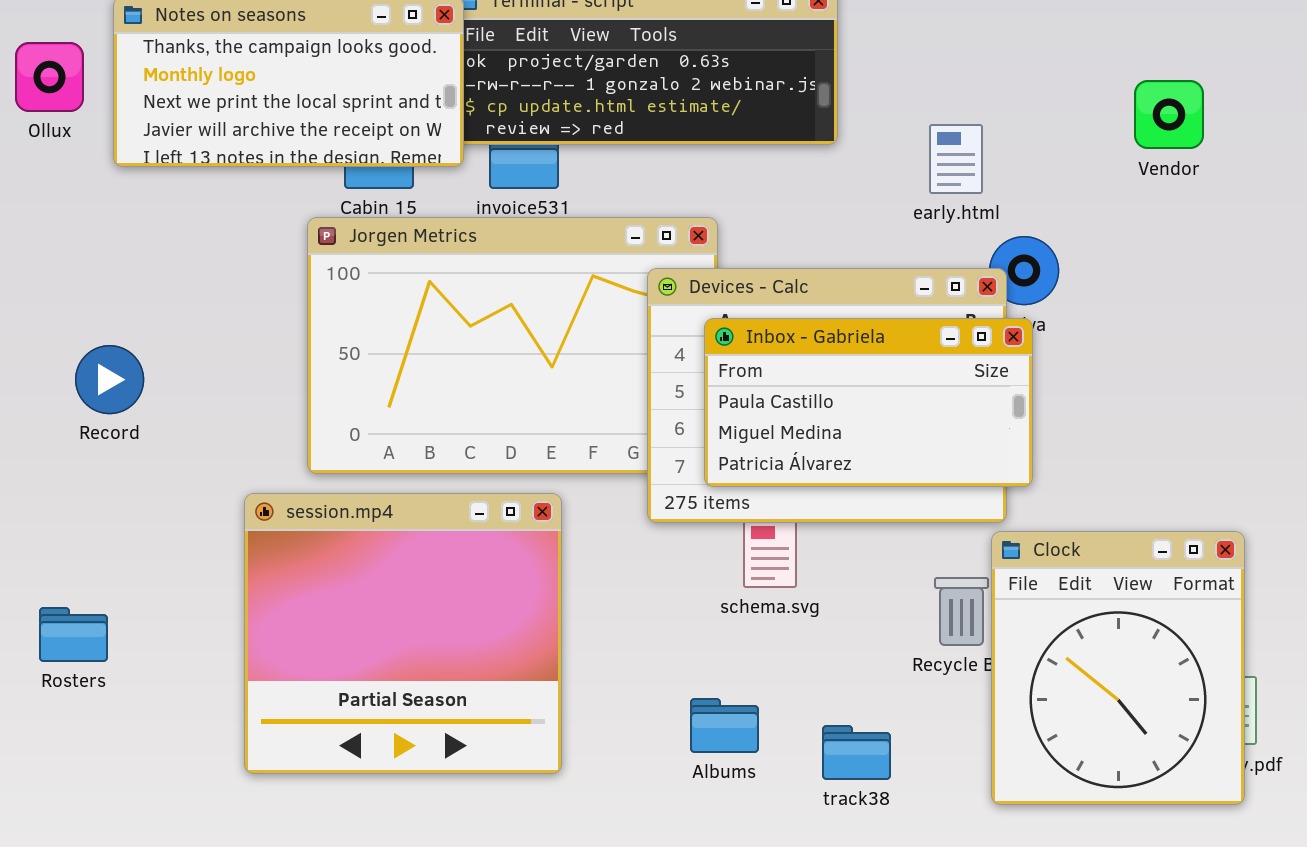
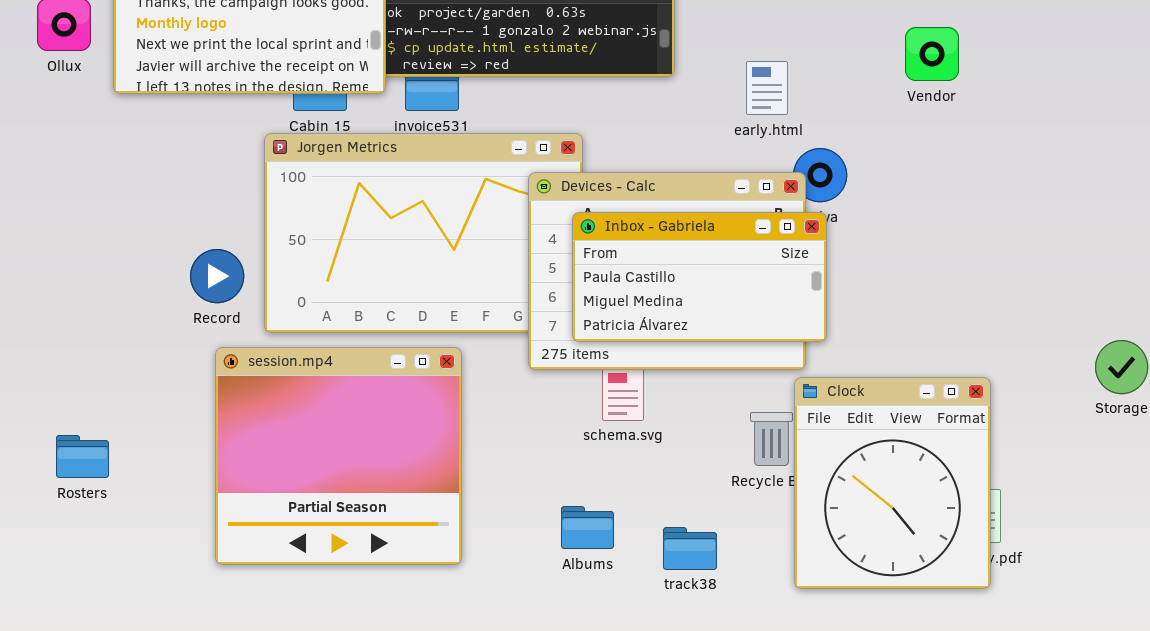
Record: [75,345,144,414] -> [190,249,244,303], moved

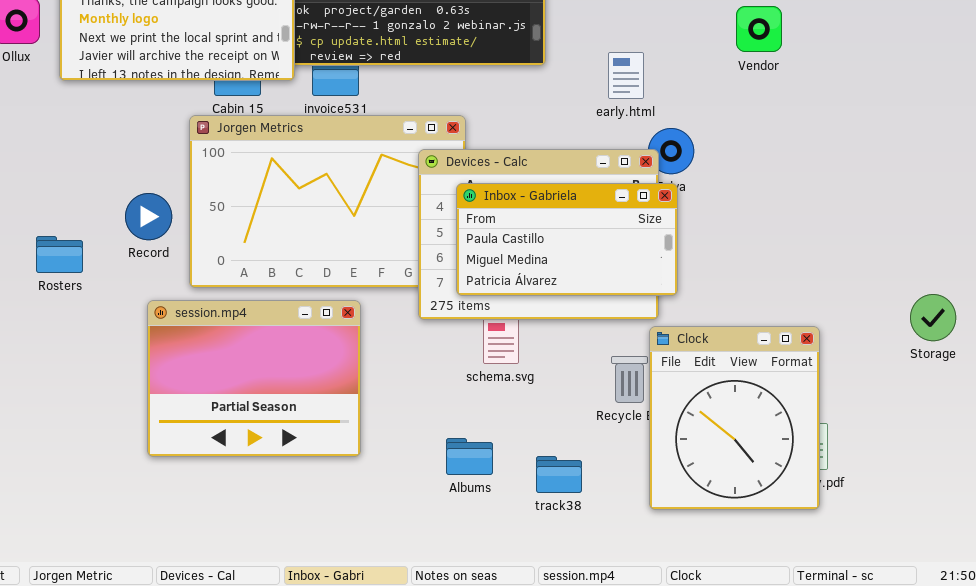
Vendor: [905,27,959,81] -> [736,6,782,52], moved
Record: [190,249,244,303] -> [125,193,172,240], moved
session.mp4: [215,347,462,565] -> [147,300,361,457], resized
Rosters: [56,435,109,478] -> [36,236,83,273], moved

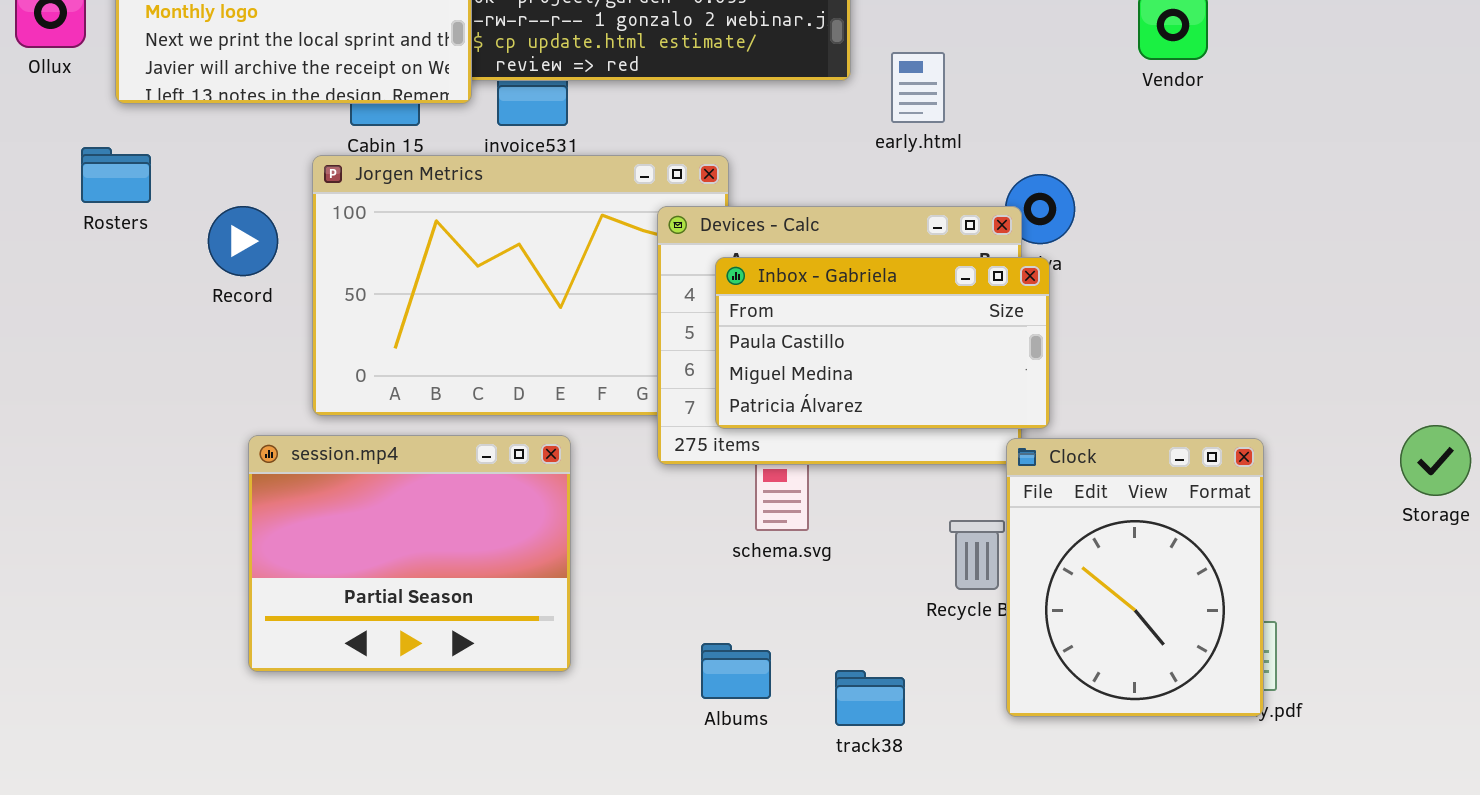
early.html: [608,52,644,99] -> [891,52,945,123], moved
Record: [125,193,172,240] -> [208,206,278,276], moved
Rosters: [36,236,83,273] -> [81,147,151,203], moved
Clock: [649,326,820,510] -> [1006,438,1264,717], moved

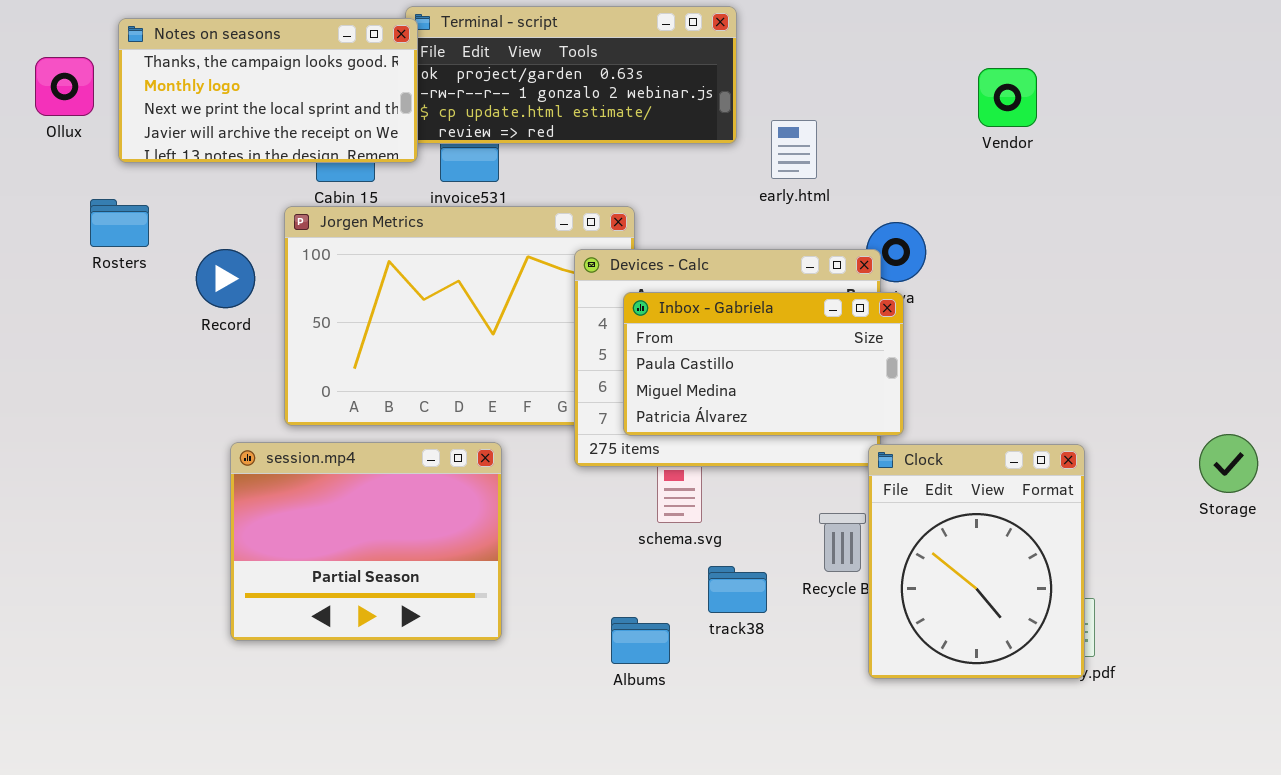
track38: [835,670,905,726] -> [708,566,767,613], moved

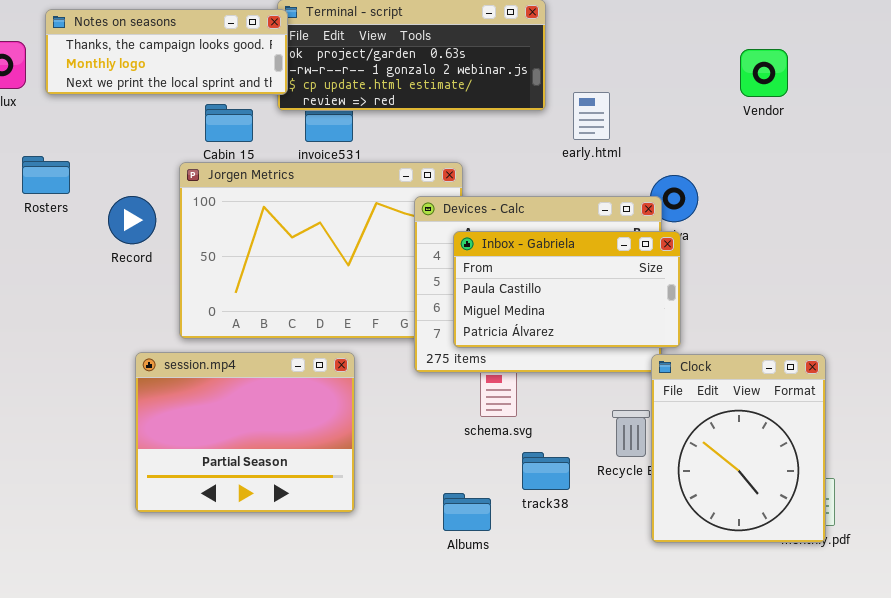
Notes on seasons: [118,18,418,163] -> [45,9,288,95], resized

